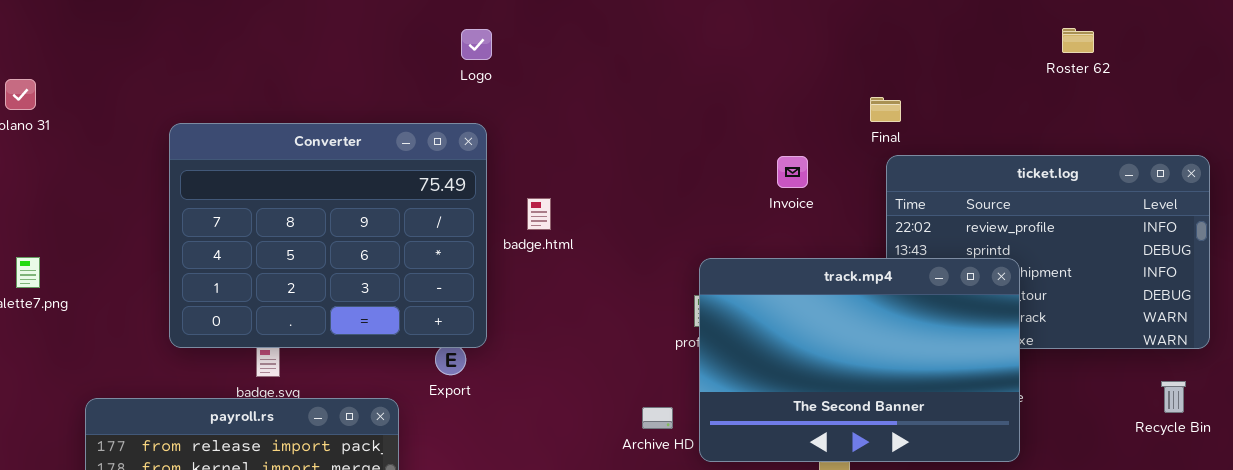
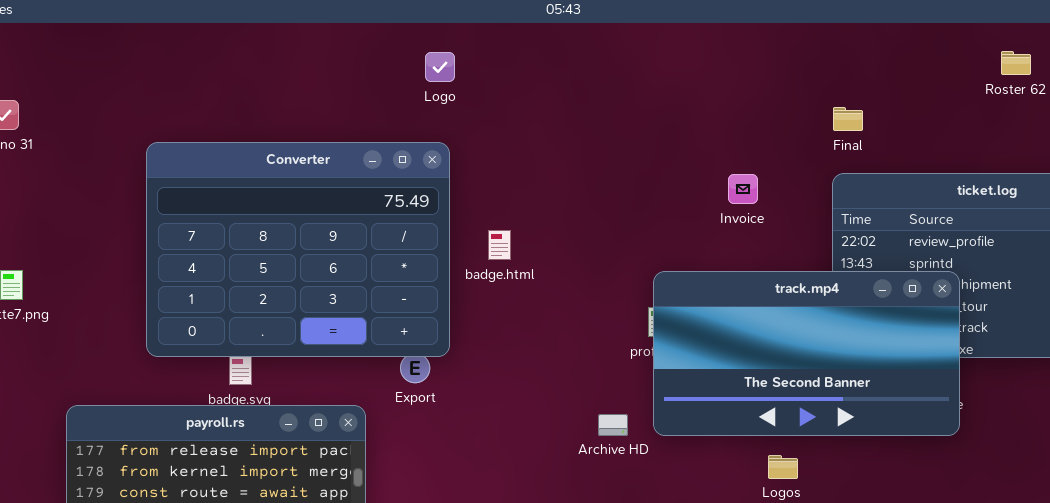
Final: [870,97,901,122] -> [833,107,863,131], moved
badge.html: [527,198,551,230] -> [488,230,511,260], moved
track.mp4: [699,258,1020,462] -> [653,271,960,436], resized

